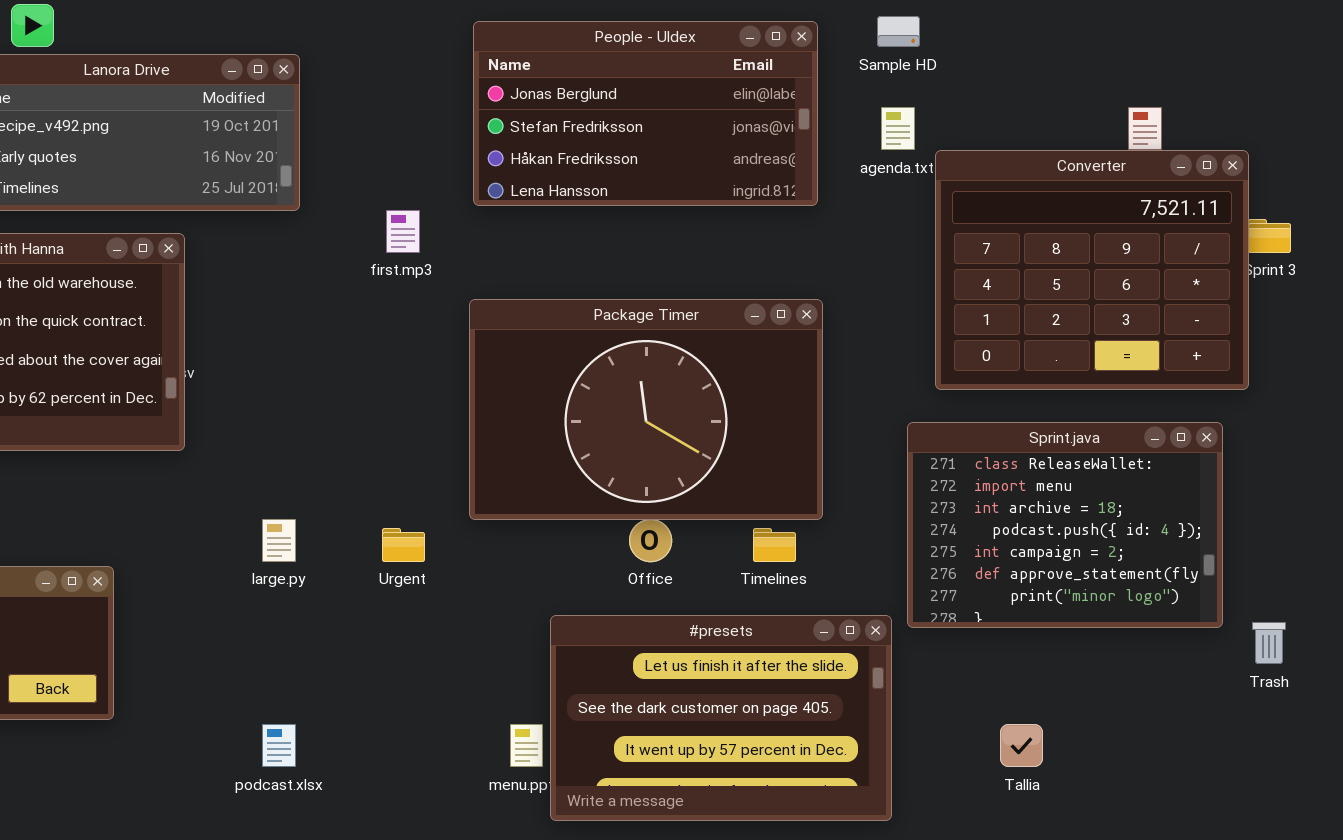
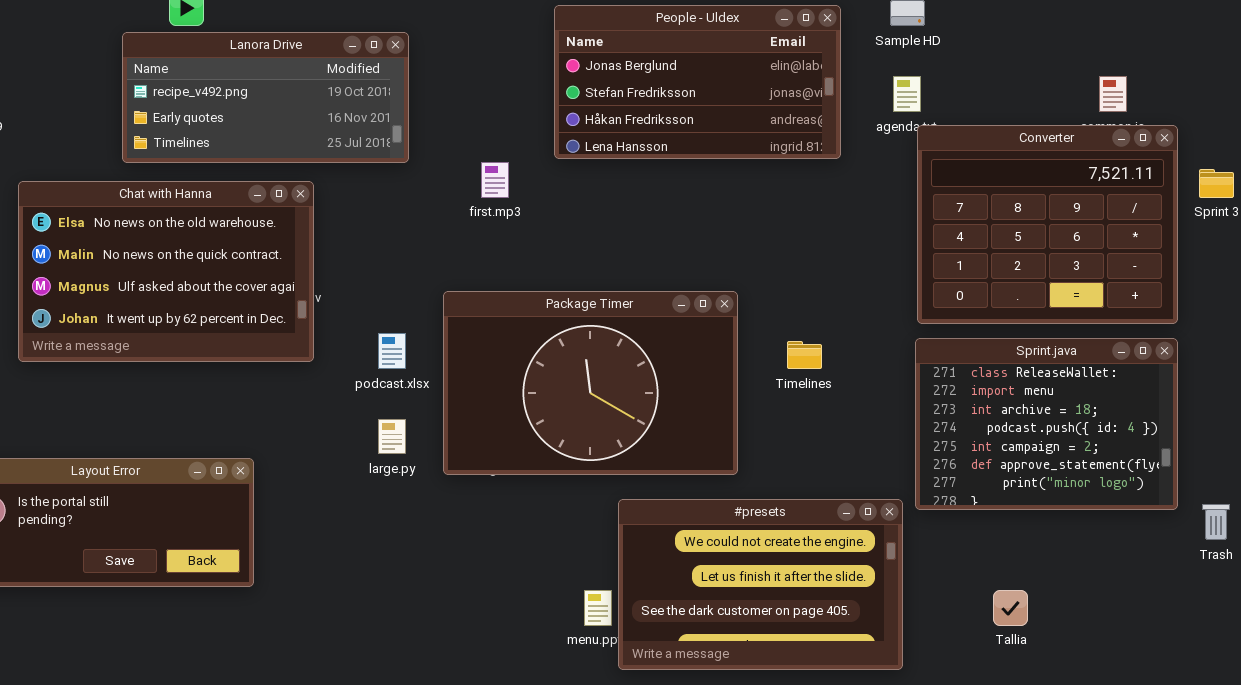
Converter: [935,150,1249,390] -> [917,125,1178,324], moved
Package Timer: [469,299,823,520] -> [443,291,738,475], moved
Timelines: [753,528,796,562] -> [787,341,822,369], moved
#presets: [550,615,892,821] -> [618,499,903,670], scrolled up 1 row
podcast.xlsx: [262,724,296,767] -> [378,333,406,369], moved

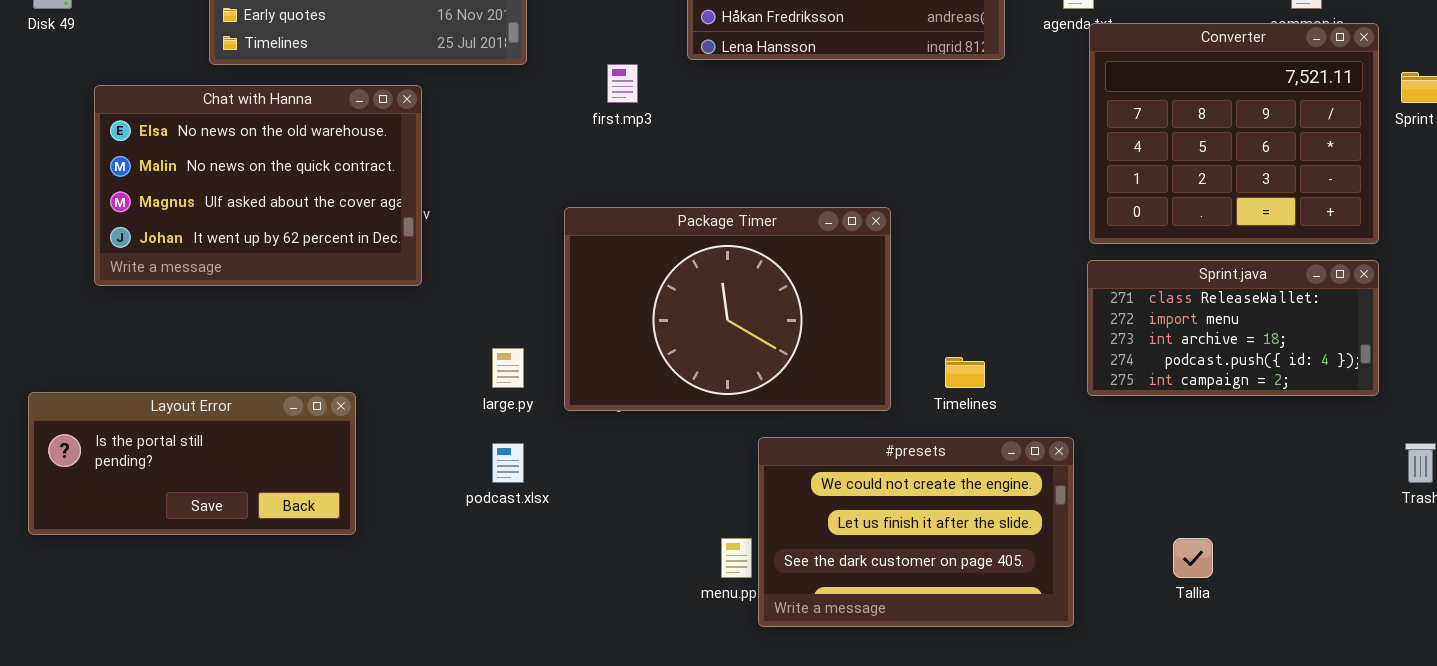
podcast.xlsx: [378,333,406,369] -> [492,443,524,483], moved
Sprint.java: [915,338,1178,510] -> [1087,260,1379,396], resized
Timelines: [787,341,822,369] -> [945,357,985,388], moved

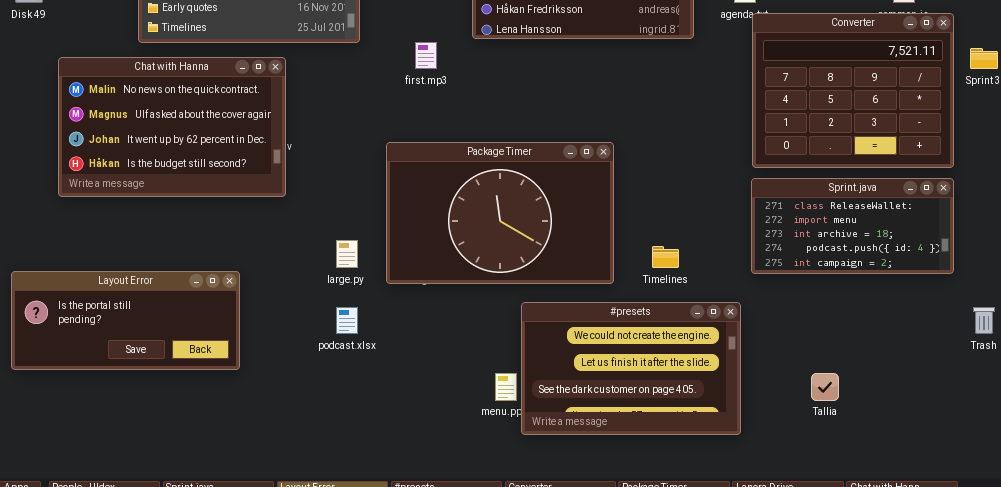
Chat with Hanna: [94,85,422,286] -> [58,57,286,197], scrolled down 1 row

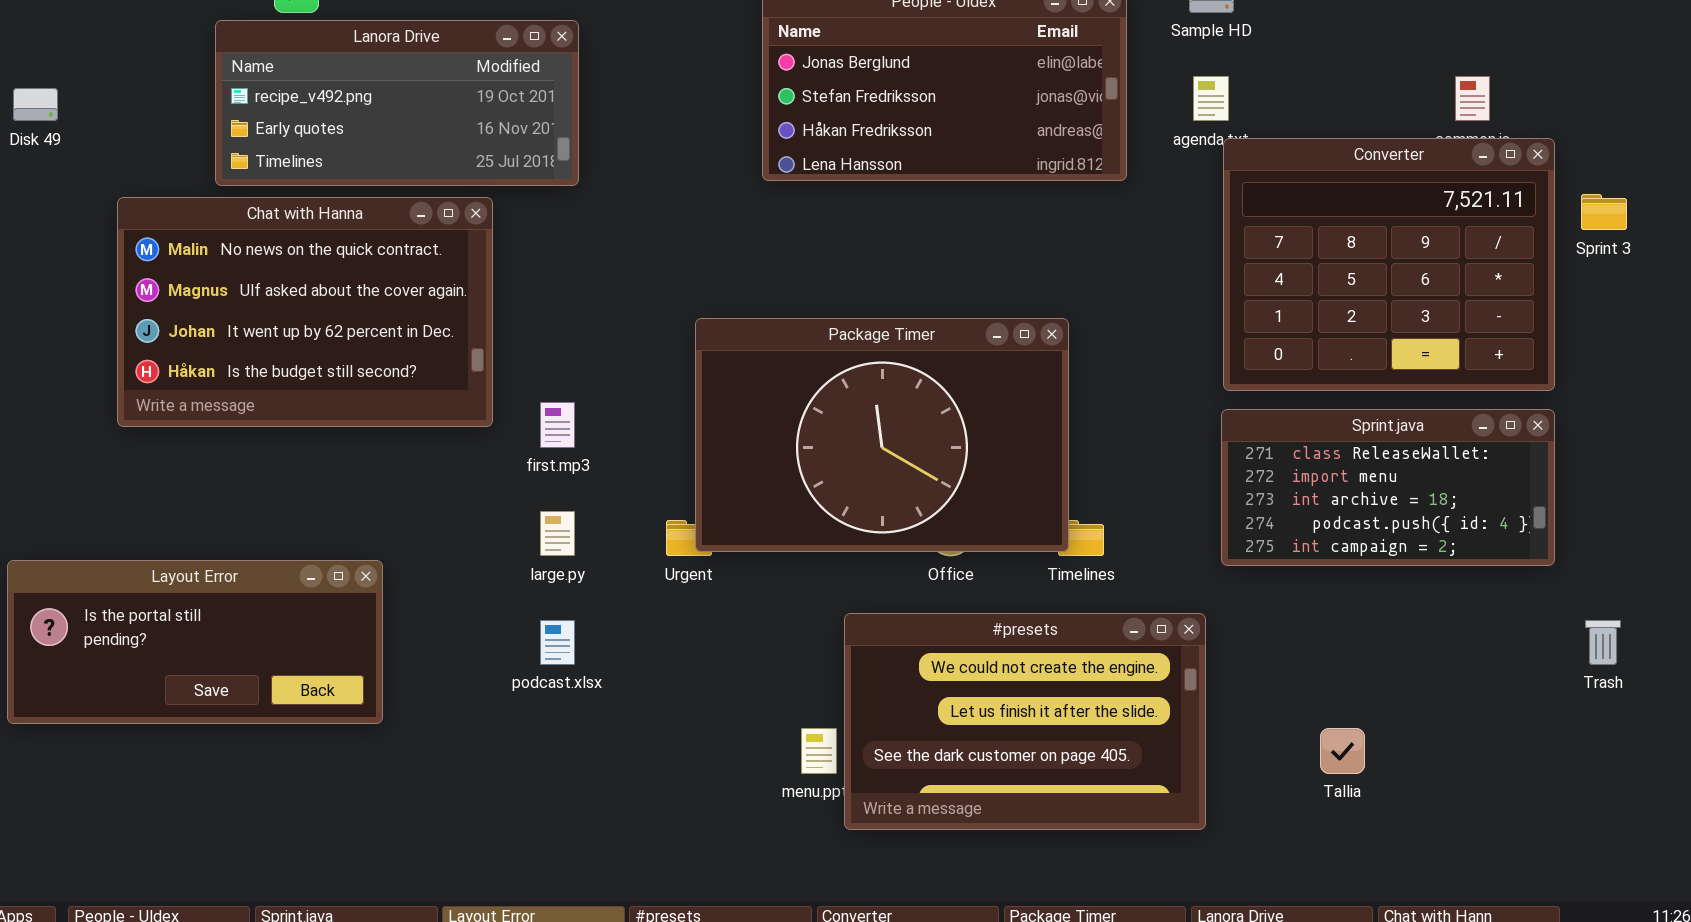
first.mp3: [415,42,437,69] -> [540,402,575,448], moved
Chat with Hanna: [58,57,286,197] -> [117,197,493,427], moved
Package Timer: [386,142,614,284] -> [695,318,1069,552], moved

